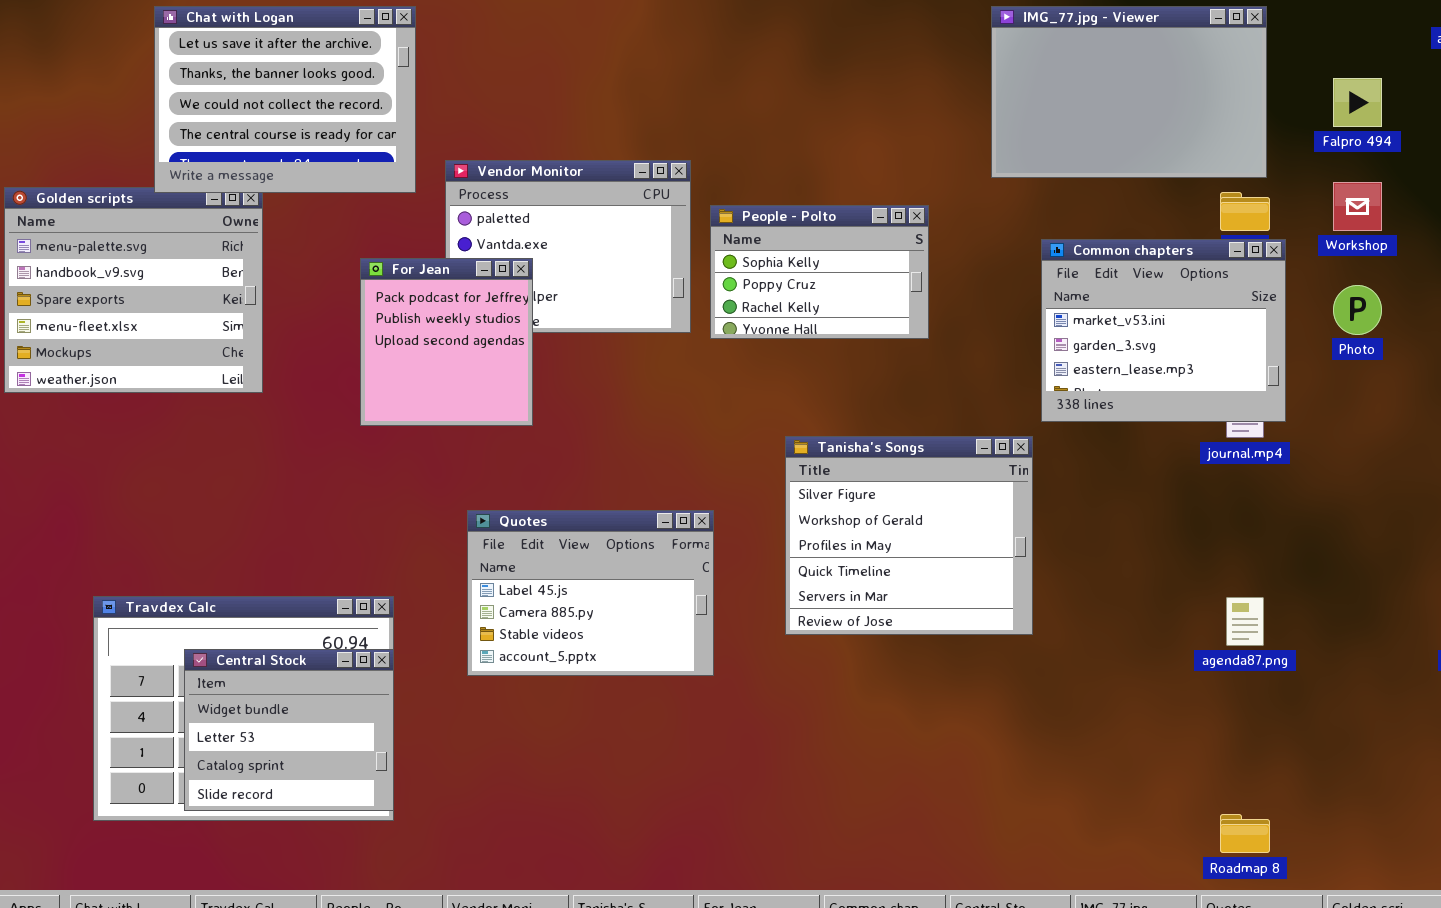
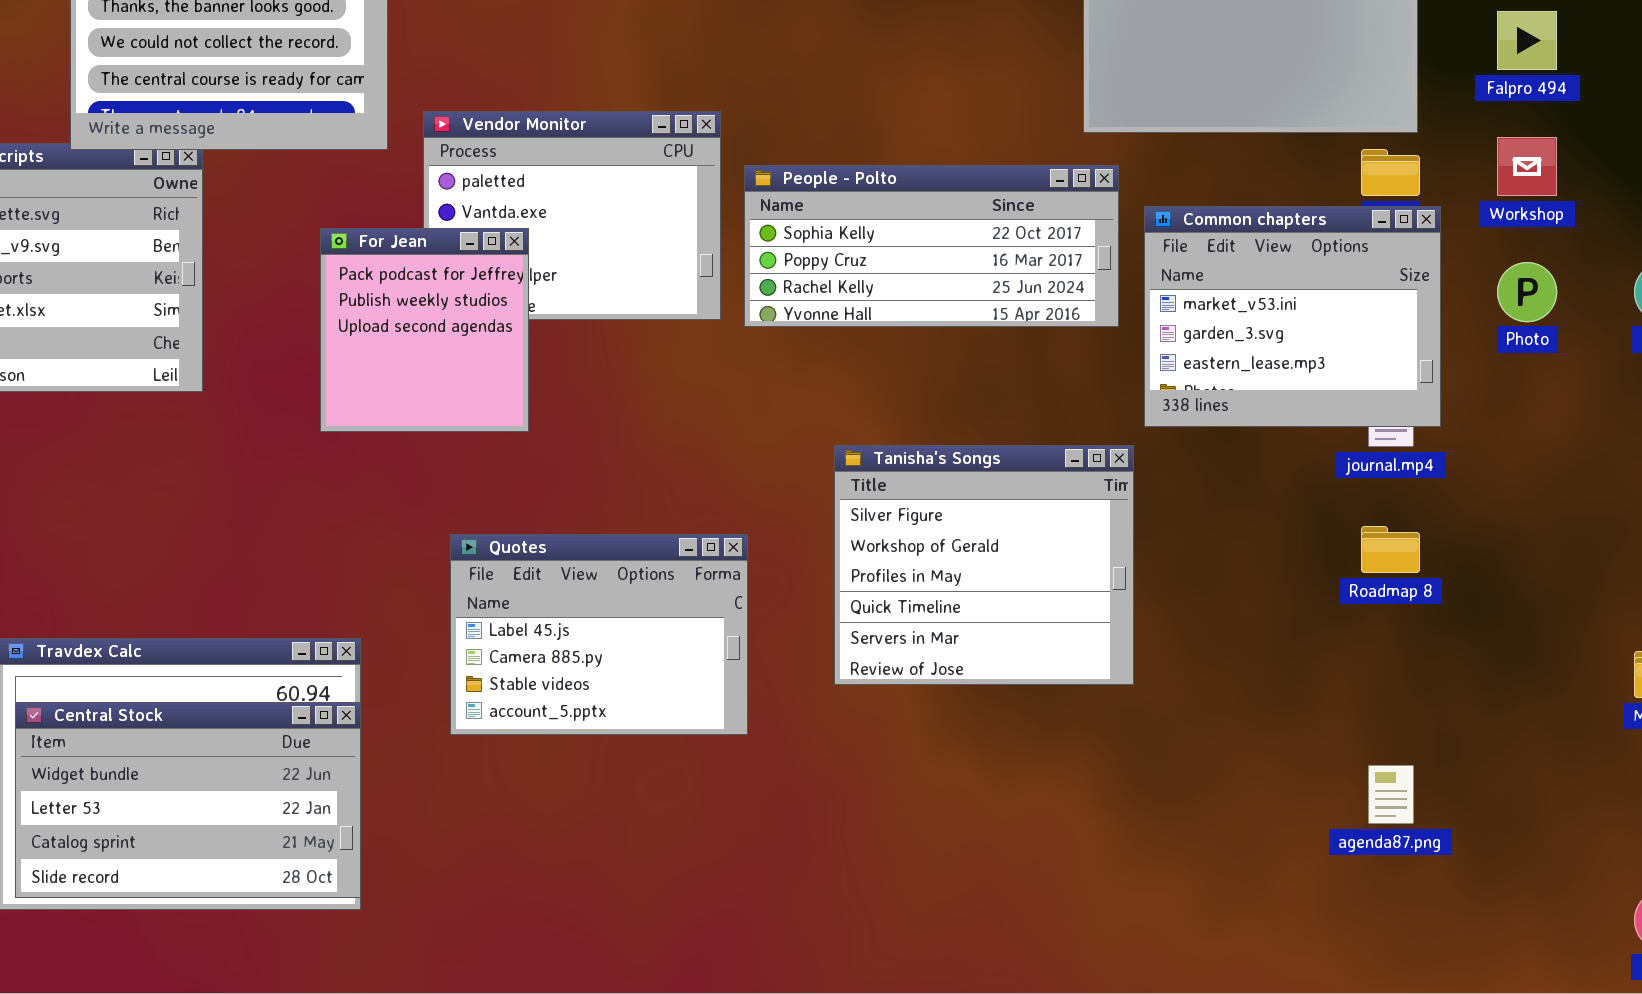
People - Polto: [710,205,929,339] -> [744,165,1119,327], resized
agenda87.png: [1226,597,1264,646] -> [1368,765,1414,824], moved
Central Stock: [184,649,394,811] -> [15,702,361,898], resized
Roadmap 8: [1220,814,1270,853] -> [1361,526,1420,573], moved

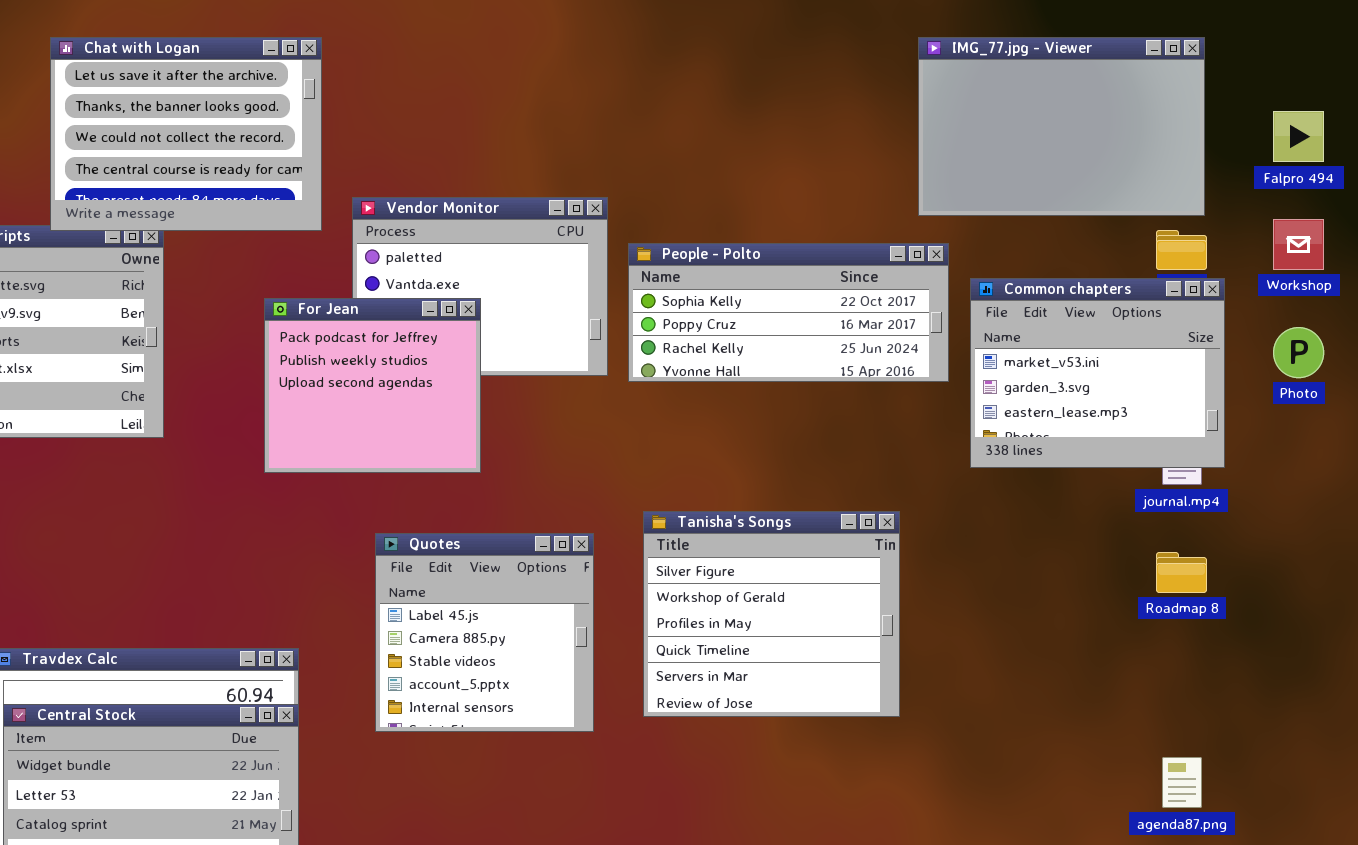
For Jean: [320,228,529,432] -> [264,298,481,473], resized
Tanisha's Songs: [834,445,1134,685] -> [643,511,900,717], moved
Quotes: [450,534,748,735] -> [375,533,594,732], resized

